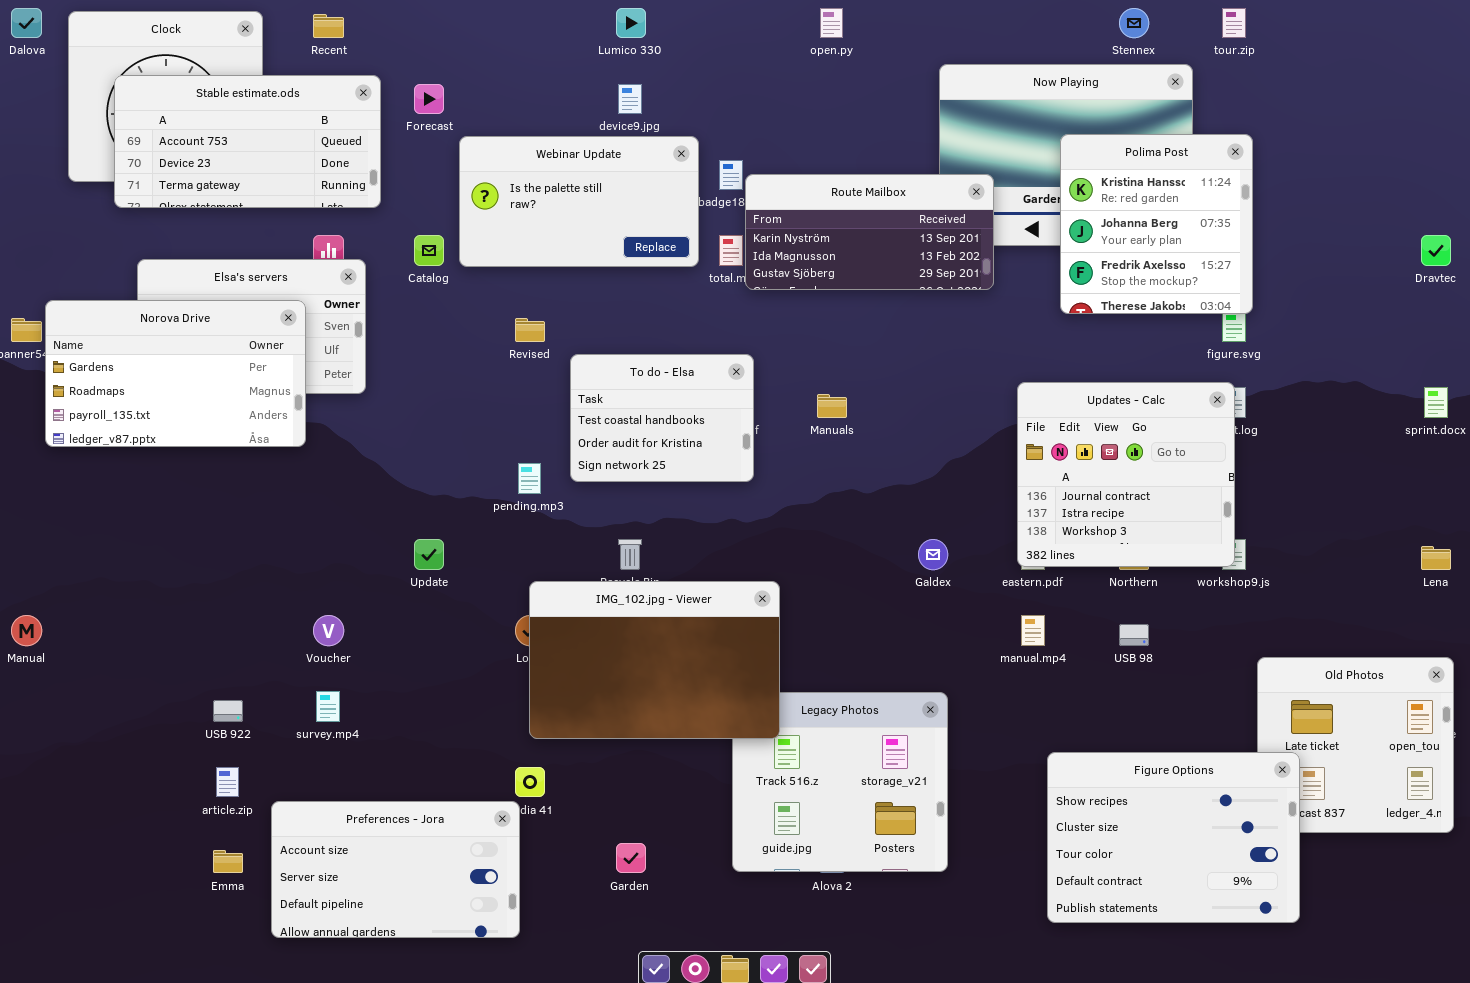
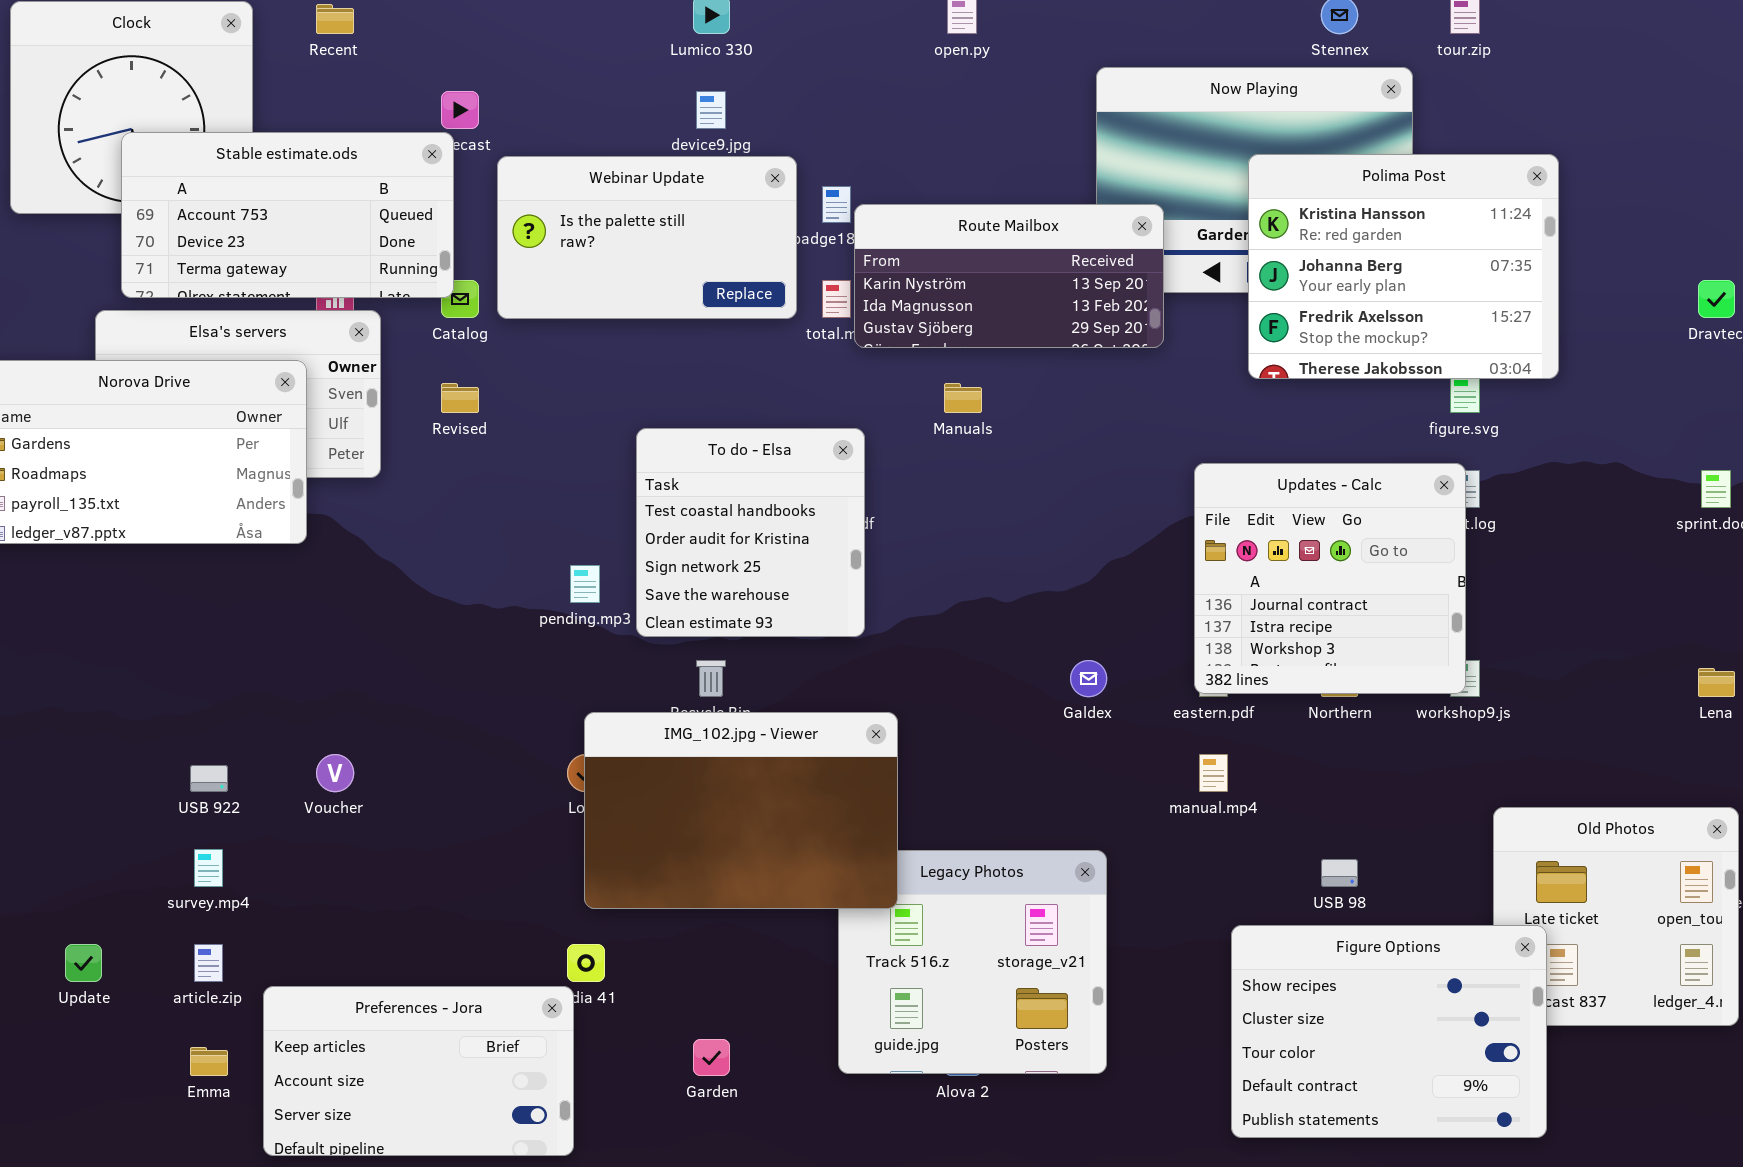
Stable estimate.ods: [114,75,381,208] -> [121,132,454,298], moved
Polima Post: [1060,134,1253,314] -> [1248,154,1559,379], resized
Revised: [515,318,545,342] -> [441,383,479,413], moved
To do - Elsa: [570,354,754,482] -> [636,428,865,637], resized
Manuals: [817,394,847,418] -> [944,383,982,413], moved
Update: [414,539,444,570] -> [65,944,102,982], moved
USB 98: [1119,624,1149,646] -> [1321,859,1358,887], moved
survey.mp4: [316,691,340,722] -> [194,849,223,887], moved
USB 922: [213,700,243,722] -> [190,765,228,792], moved
Preferences - Jora: [271,801,520,938] -> [263,986,574,1156], scrolled up 1 row

